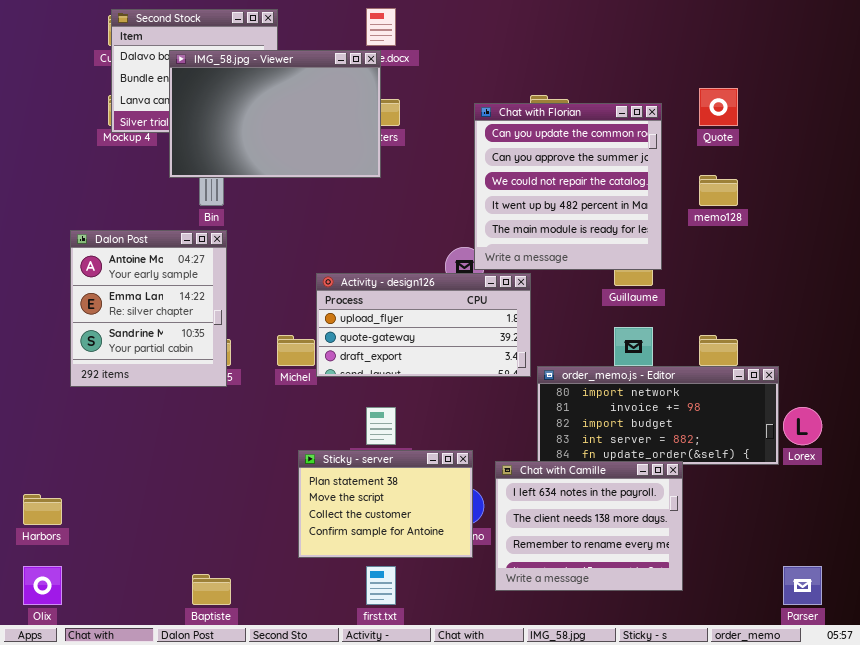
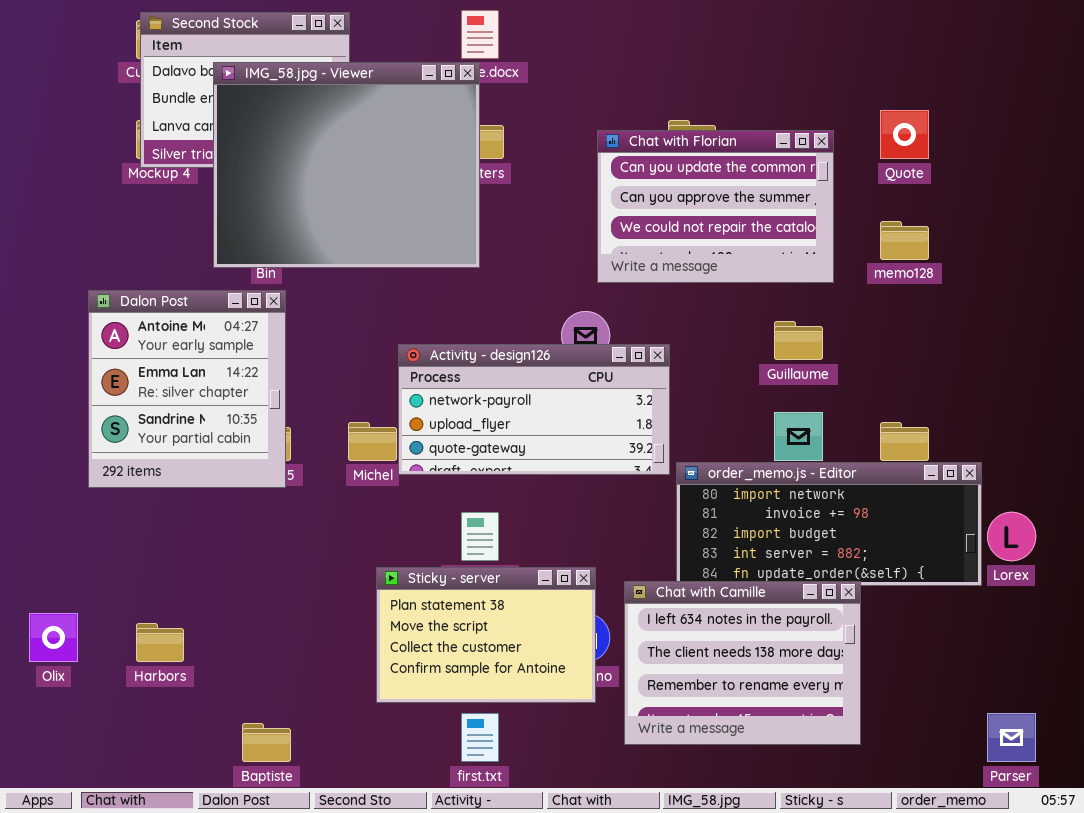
IMG_58.jpg - Viewer: [169,50,381,178] -> [213,62,480,268], resized
Chat with Florian: [474,103,662,270] -> [597,130,834,283], resized
Activity - design126: [316,273,531,377] -> [398,344,670,475], scrolled up 1 row
Harbors: [23,494,62,525] -> [136,623,184,662], moved
Olix: [23,566,62,605] -> [29,613,78,662], moved

